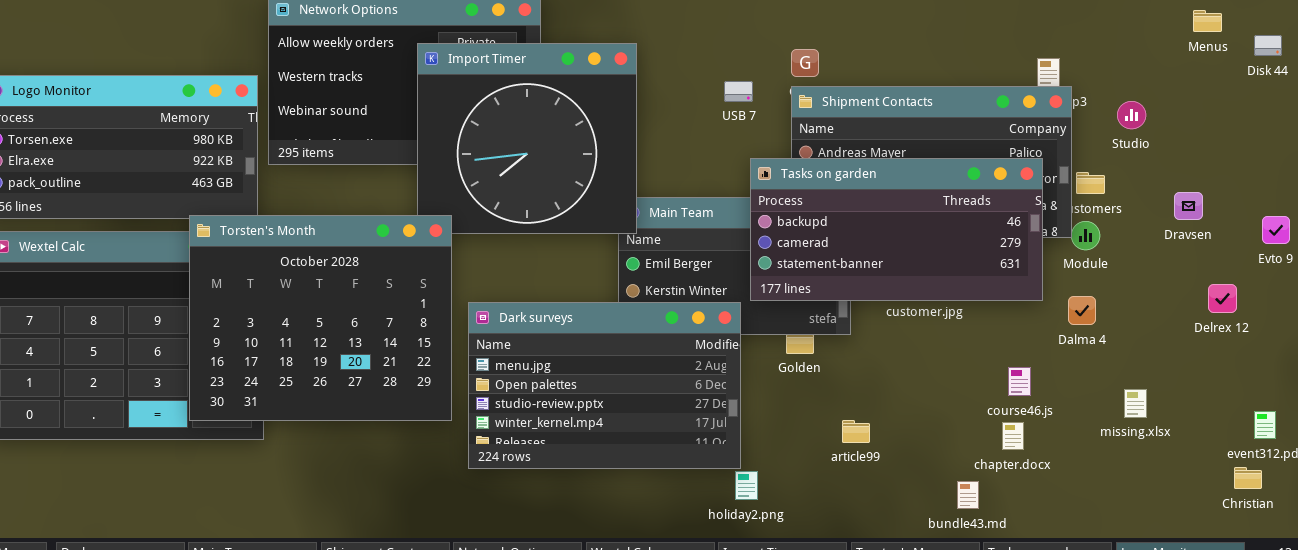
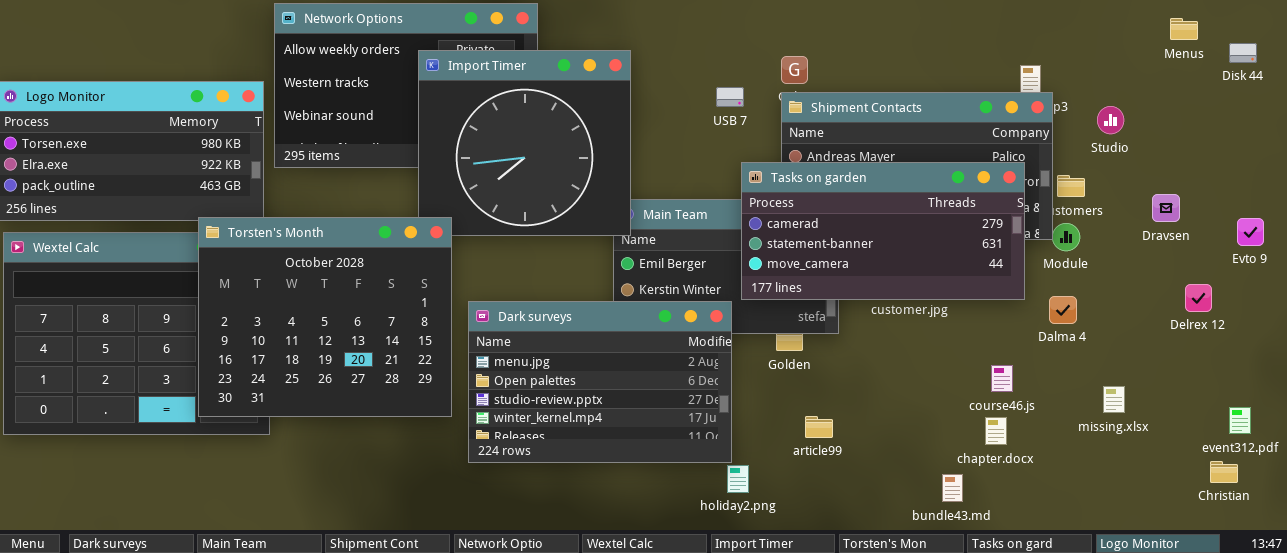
Tasks on garden: [750,158,1043,301] -> [741,162,1025,300], scrolled down 1 row
article99: [842,420,870,443] -> [805,416,833,438], moved

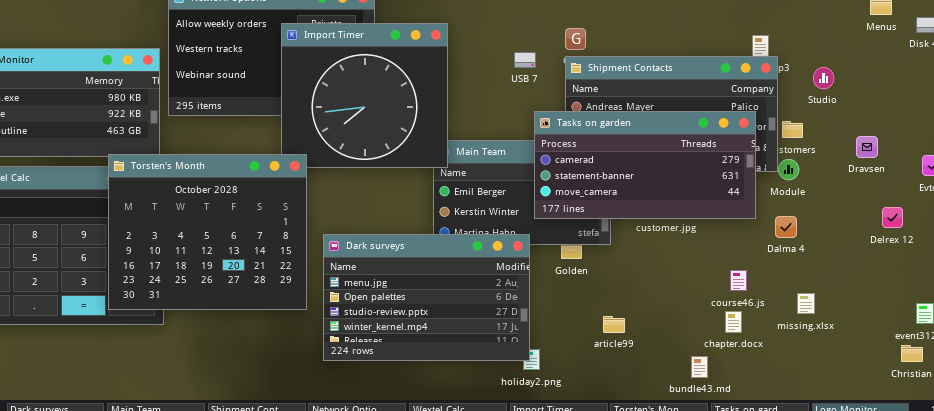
Dark surveys: [468,301,732,463] -> [323,234,530,361], moved
missing.xlsx: [1103,386,1125,413] -> [797,293,815,314], moved
article99: [805,416,833,438] -> [603,316,625,333], moved

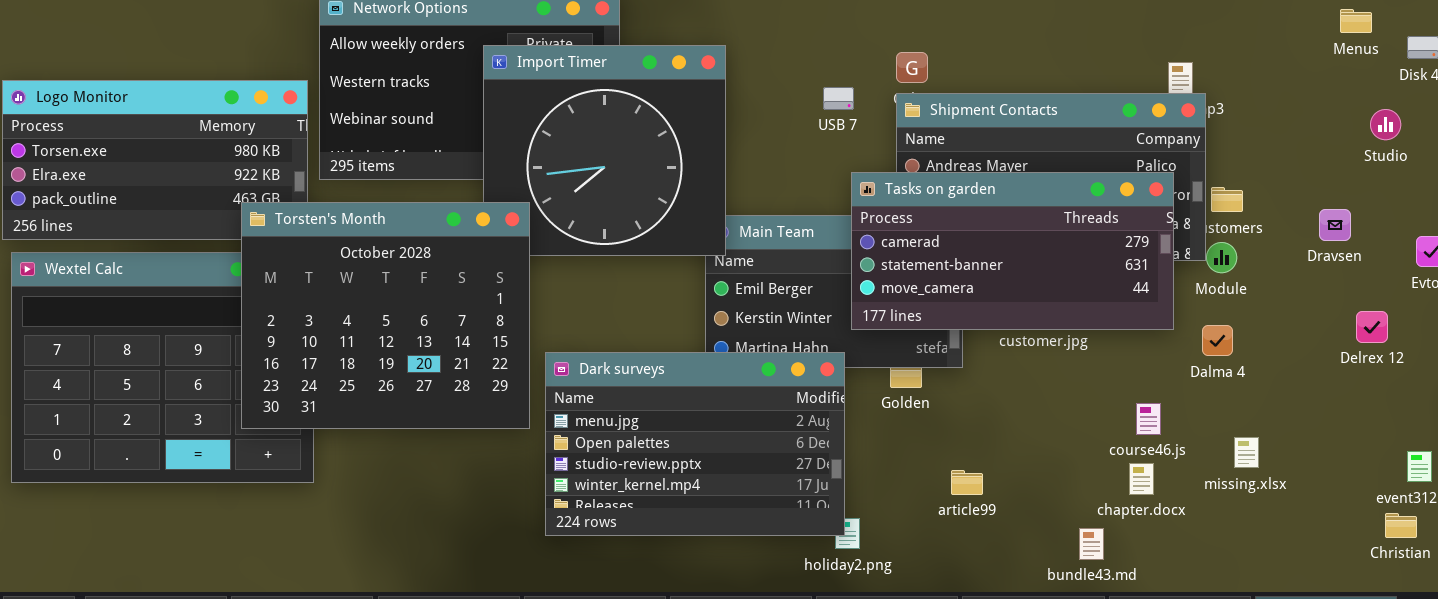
Studio: [813,67,834,89] -> [1370,109,1401,140], moved
Torsten's Month: [108,154,307,310] -> [241,202,530,429], moved

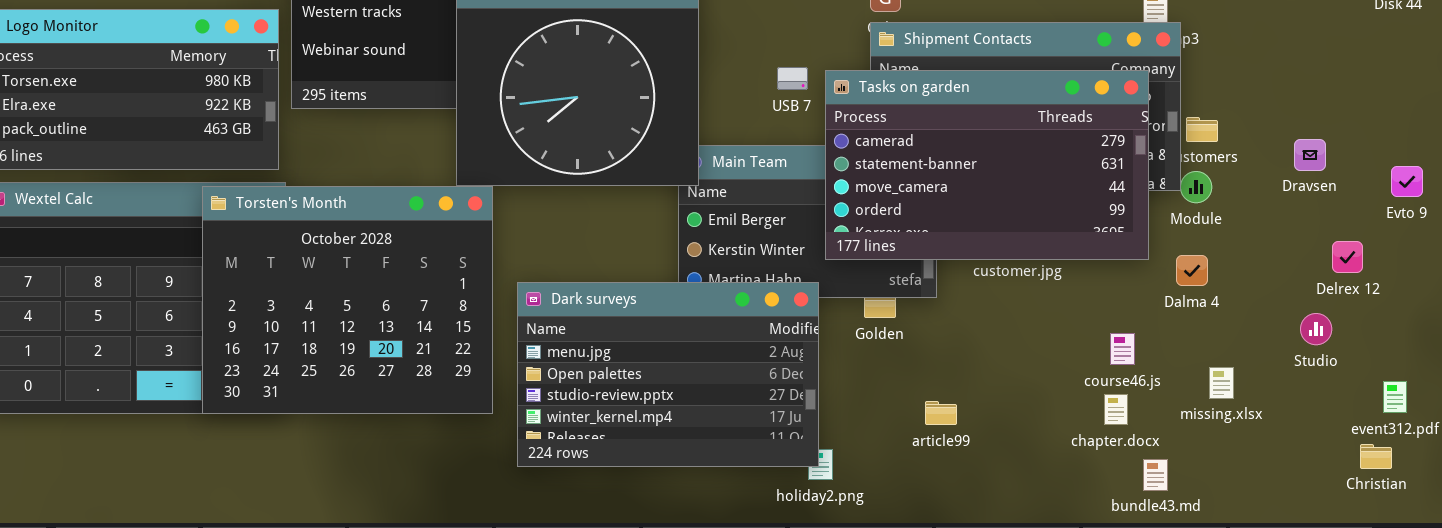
USB 7: [823,87,854,110] -> [777,67,808,90], moved
Studio: [1370,109,1401,140] -> [1300,313,1332,345], moved
Tasks on garden: [851,172,1174,330] -> [825,70,1149,260], resized
Torsten's Month: [241,202,530,429] -> [202,186,493,414], moved
bundle43.md: [1079,528,1104,560] -> [1143,459,1168,491], moved

